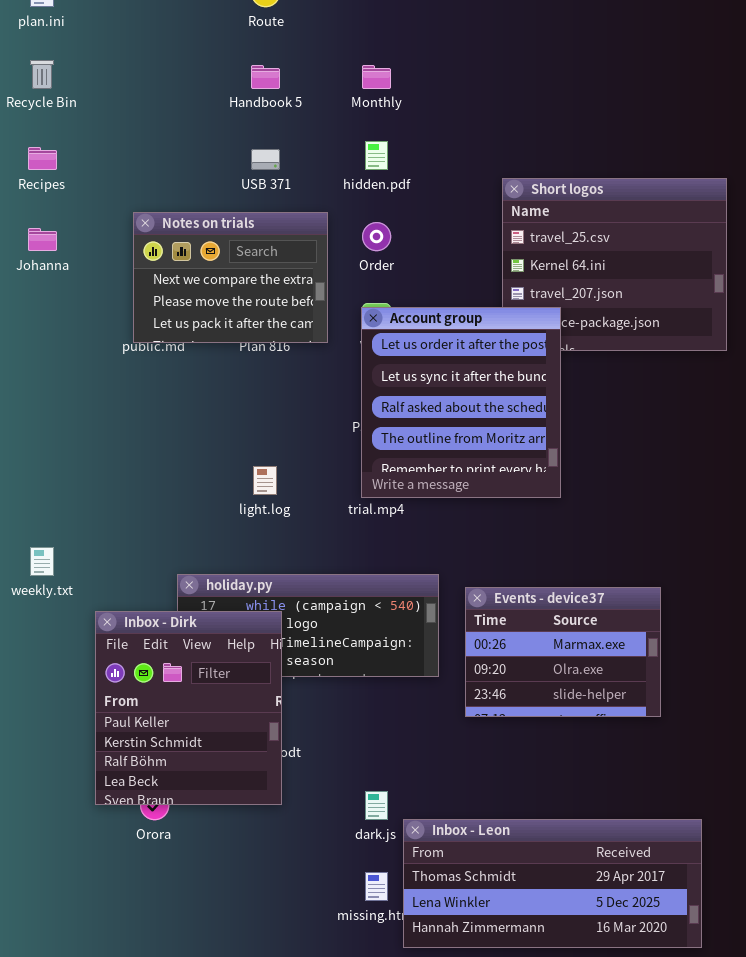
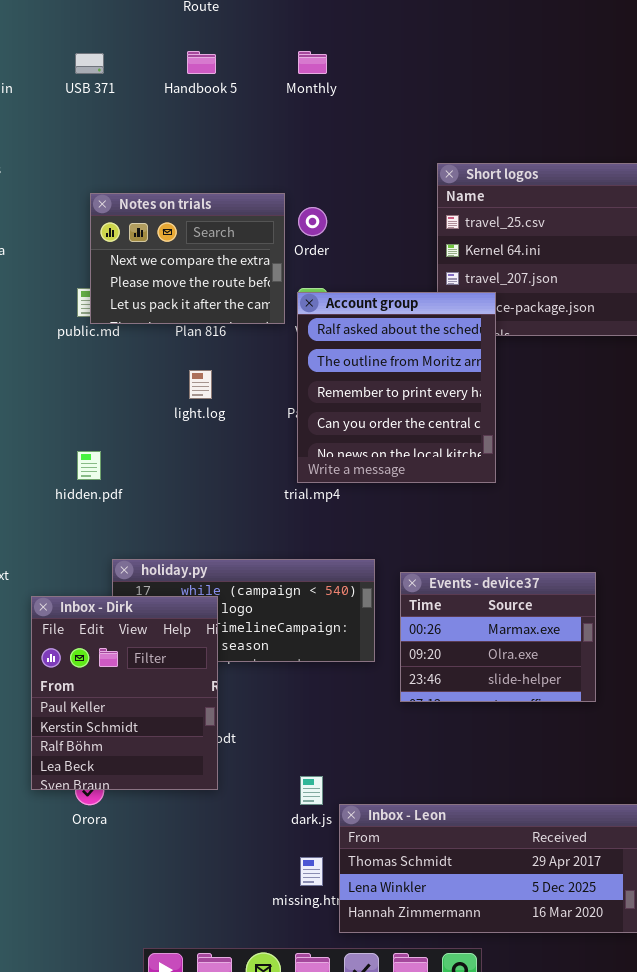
hidden.pdf: [365,141,388,170] -> [77,451,101,480], moved
USB 371: [251,149,280,170] -> [75,53,104,74], moved
Notes on trials: [133,212,328,343] -> [90,193,285,324], moved
Account group: [361,307,561,498] -> [297,292,496,483], scrolled down 2 rows
light.log: [253,466,277,495] -> [189,370,212,399], moved

